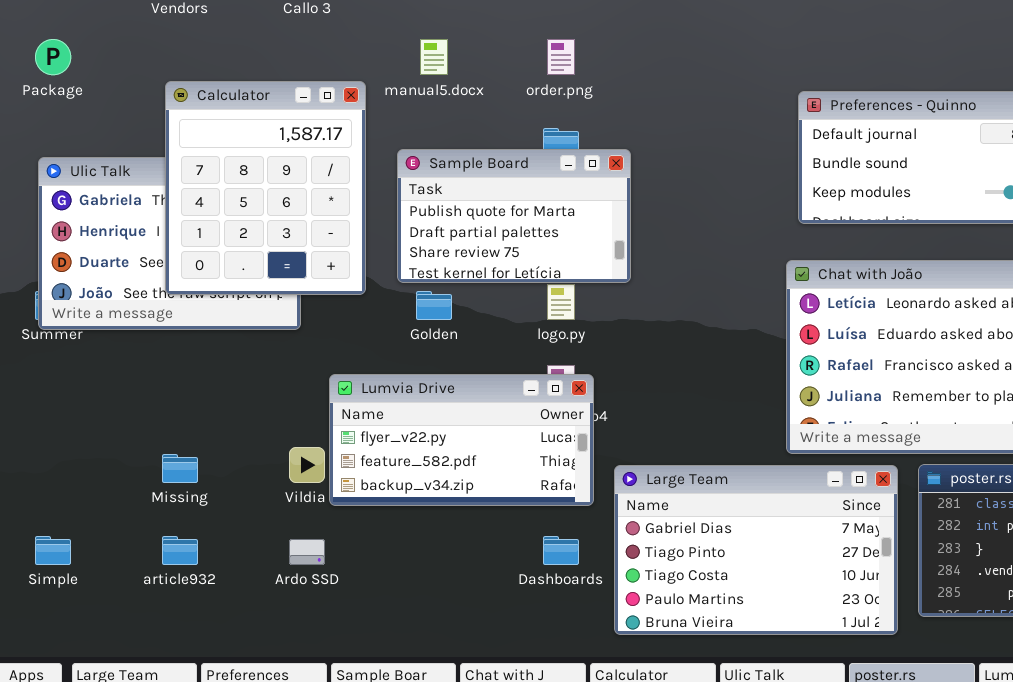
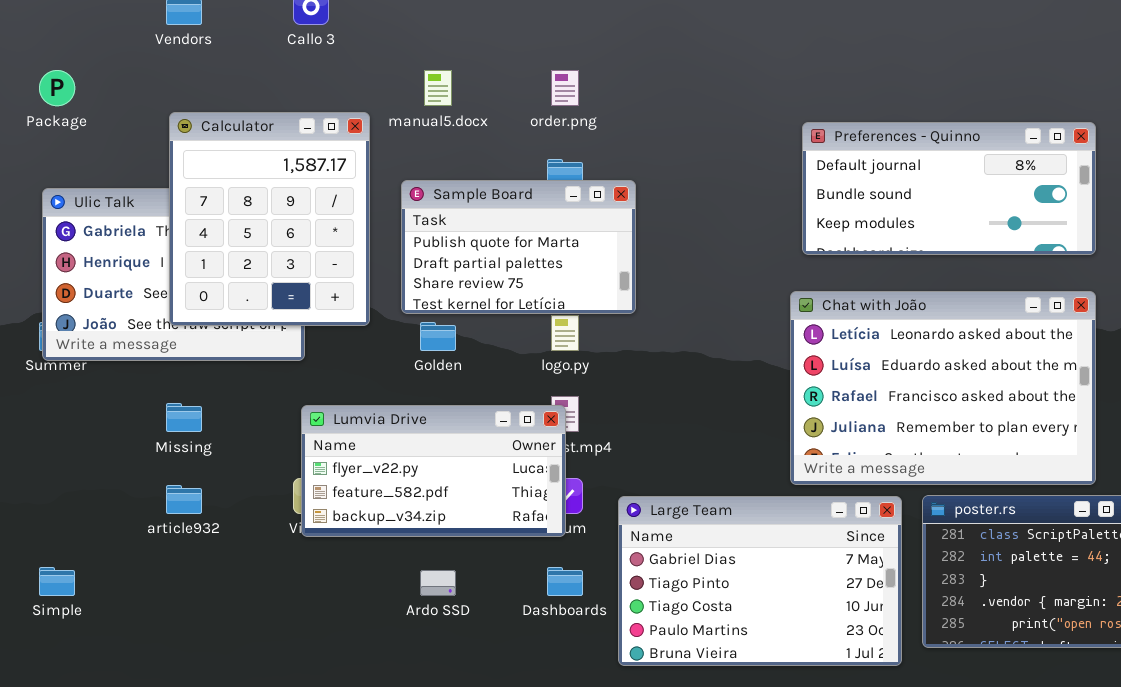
Lumvia Drive: [329,374,594,506] -> [301,405,566,537], moved
Missing: [162,454,198,483] -> [166,403,202,432], moved
article932: [162,536,198,565] -> [166,485,202,514], moved
Ardo SSD: [289,539,325,565] -> [420,570,456,596], moved

